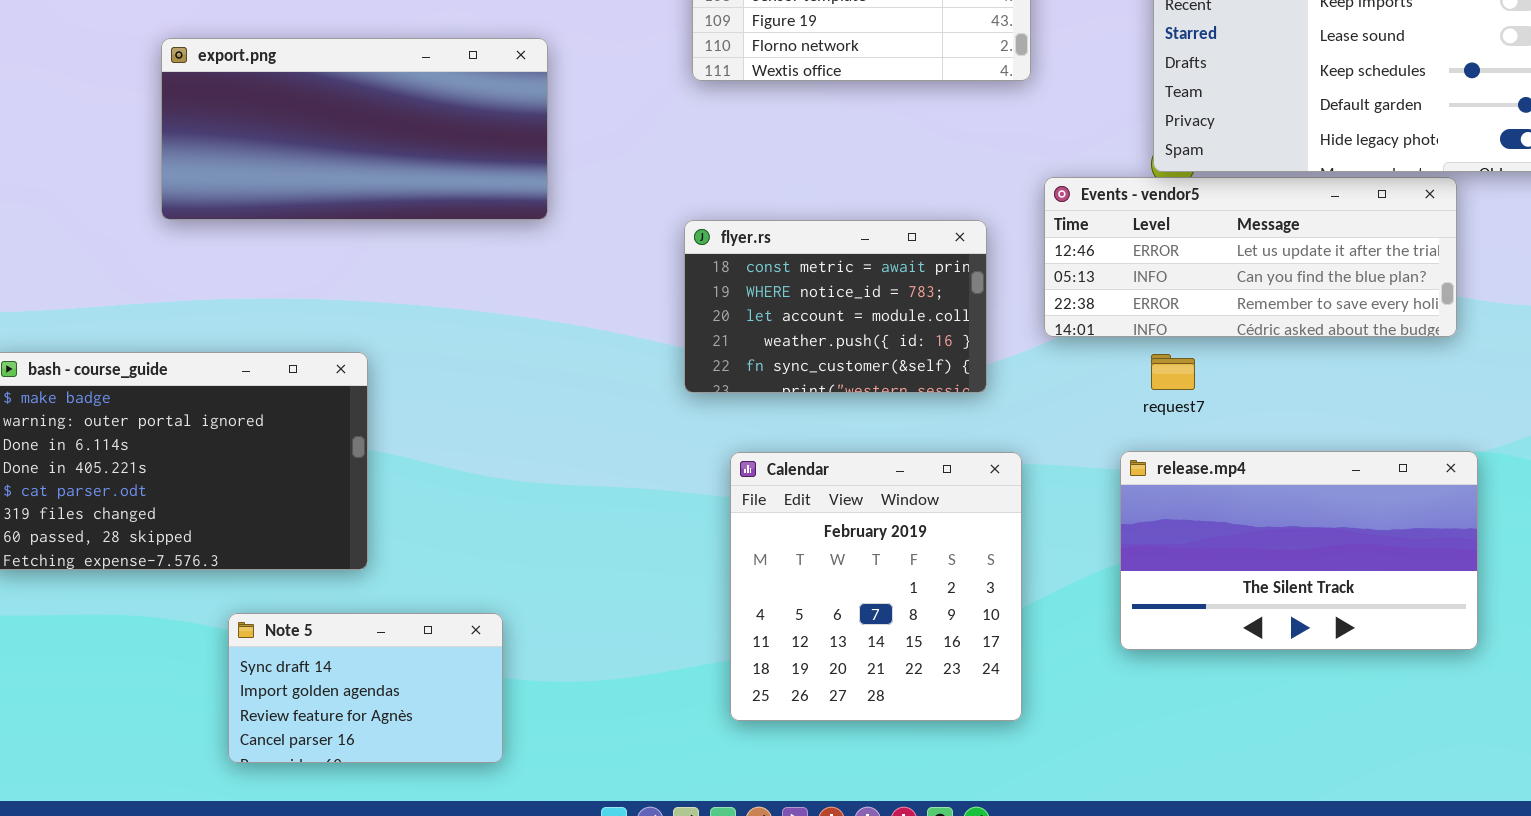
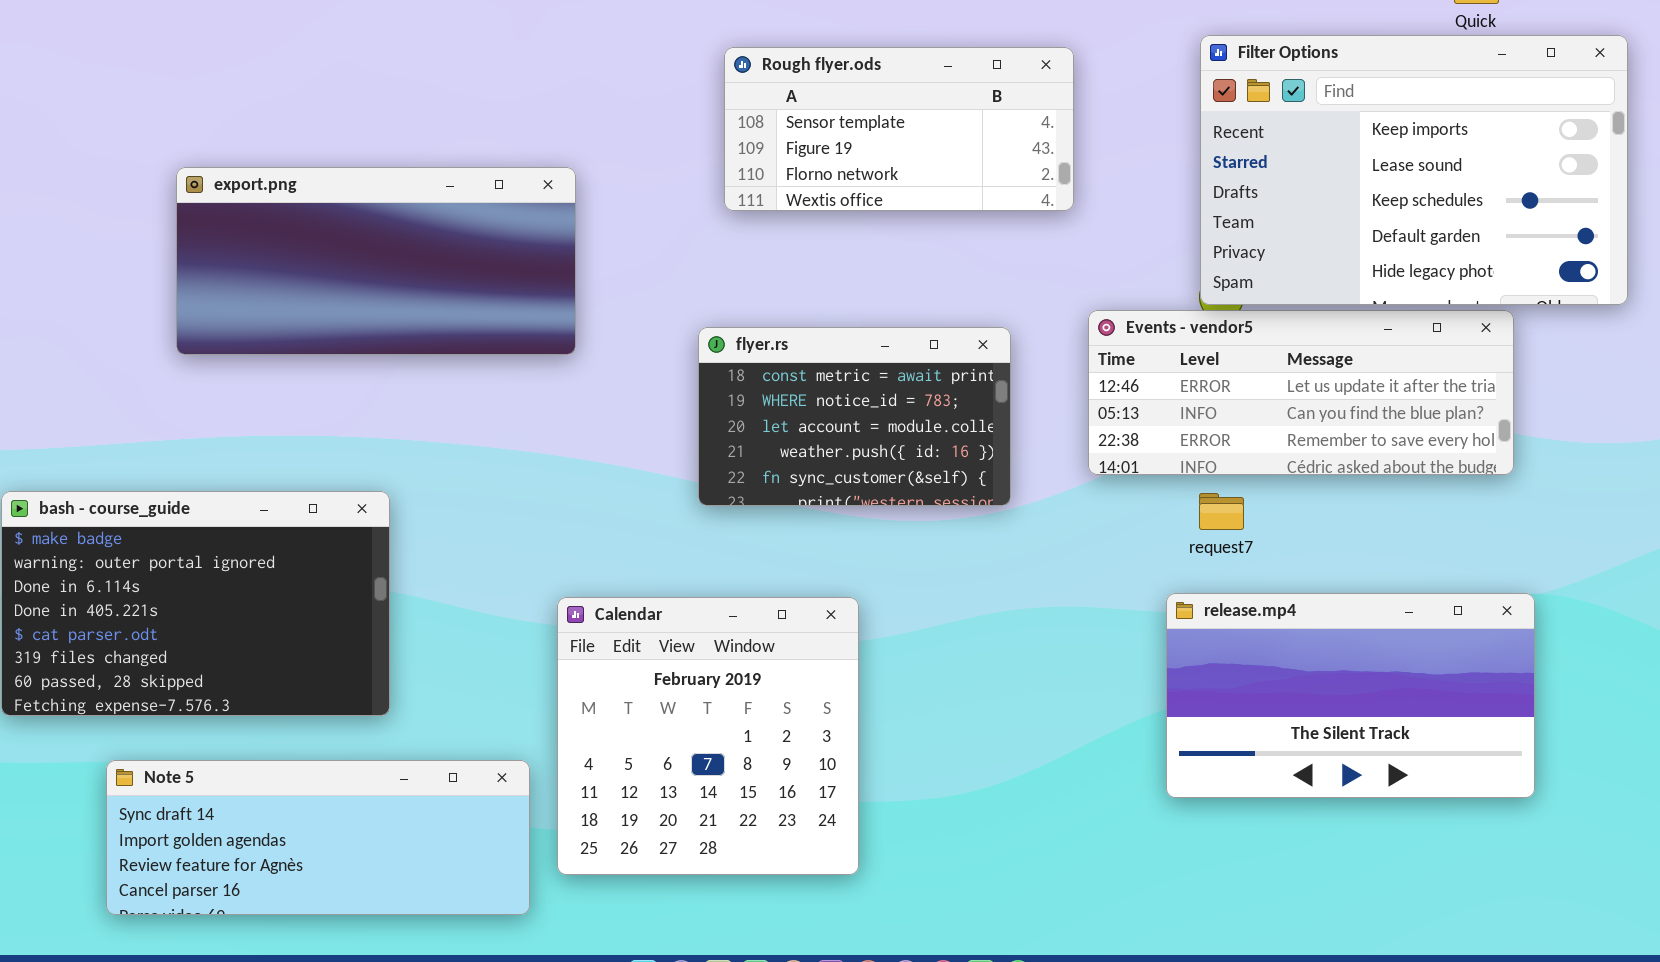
flyer.rs: [684,220,987,393] -> [698,327,1011,506], moved
Calendar: [730,452,1022,721] -> [557,597,859,875], moved
Note 5: [228,613,503,763] -> [106,760,530,915], resized

